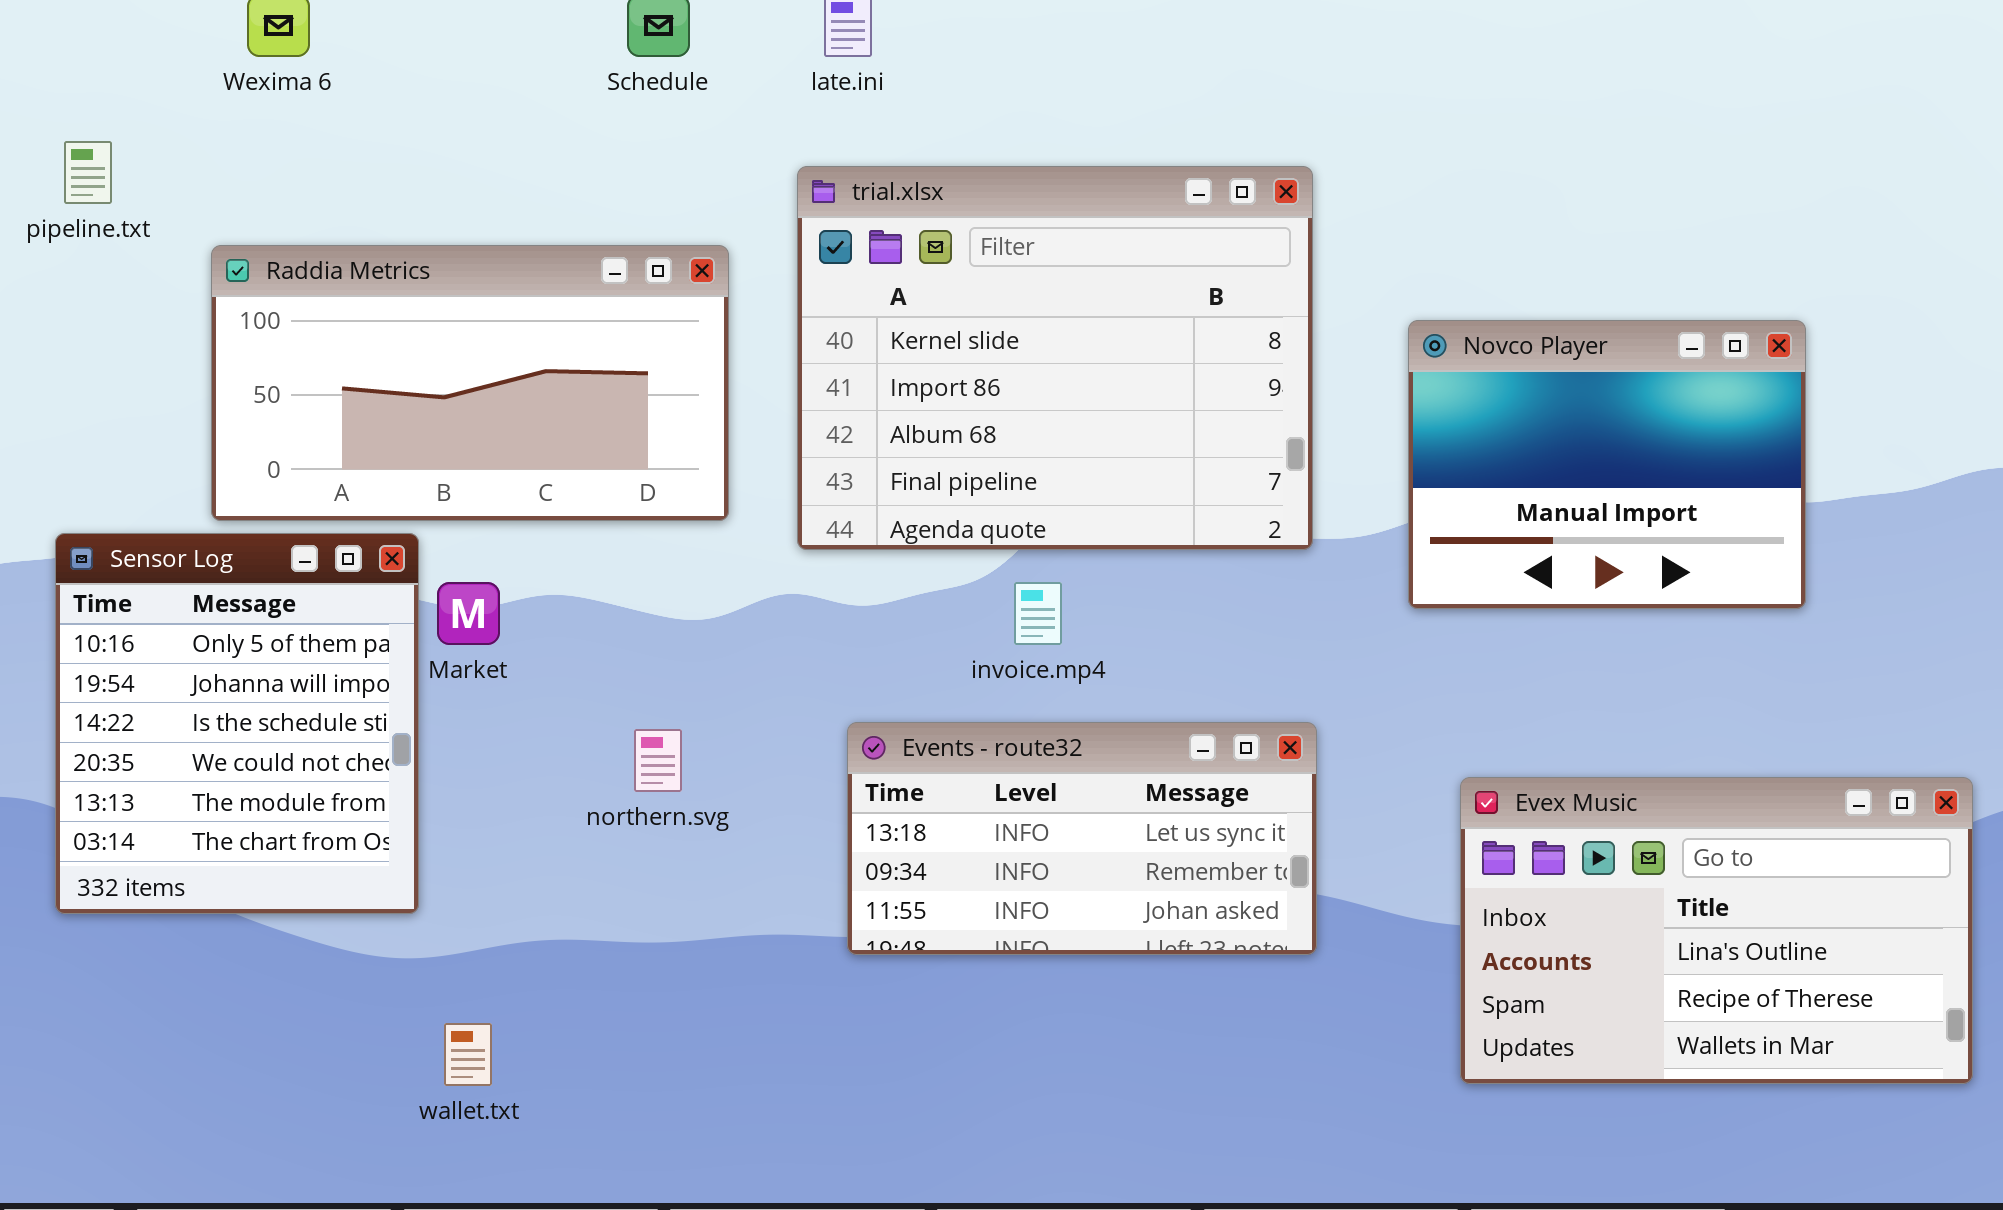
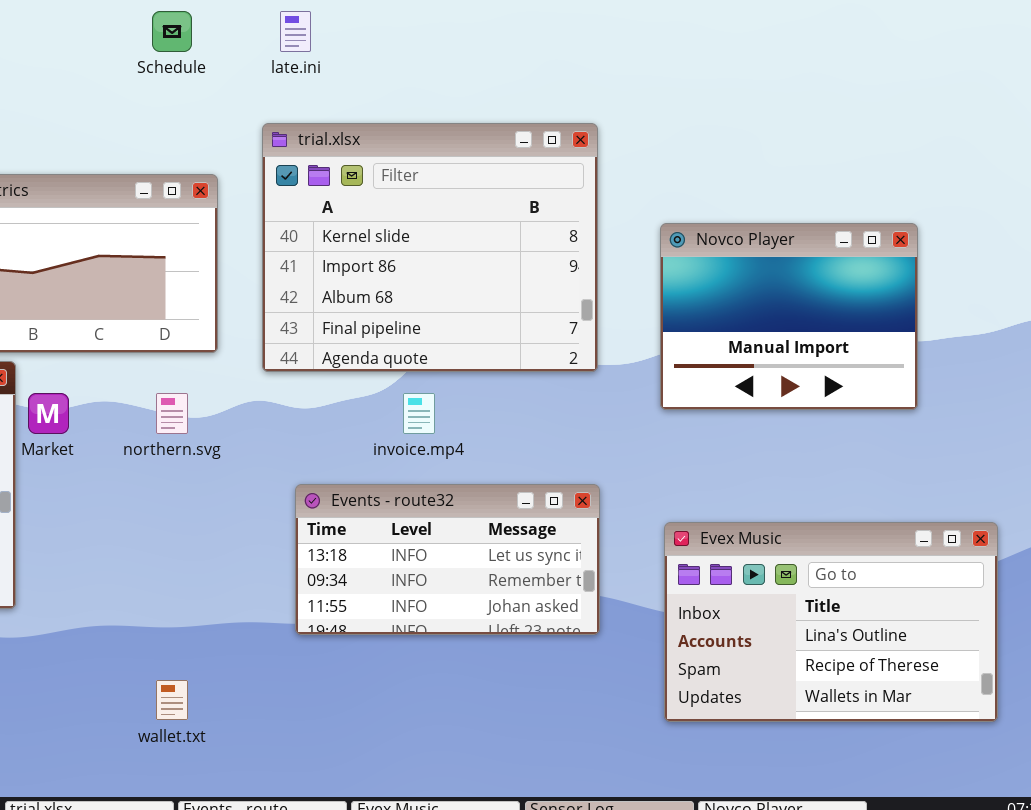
northern.svg: [634,729,682,792] -> [156,393,188,434], moved
Evex Music: [1460,777,1973,1084] -> [664,522,998,722], moved
wallet.txt: [444,1023,492,1086] -> [156,680,188,720], moved

